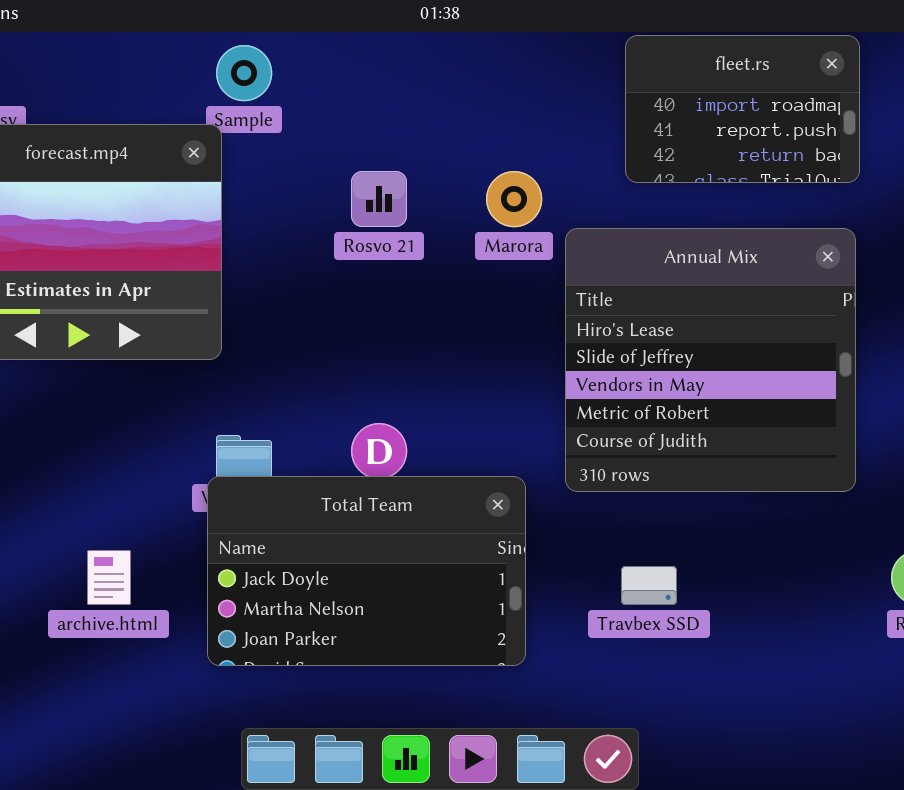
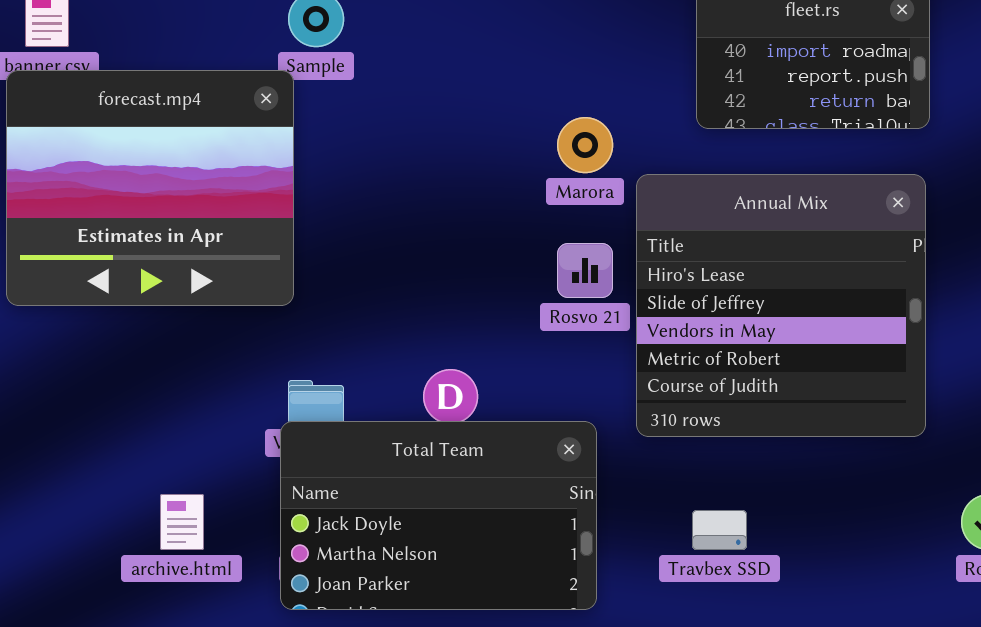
Rosvo 21: [351,171,407,227] -> [557,243,613,298], moved

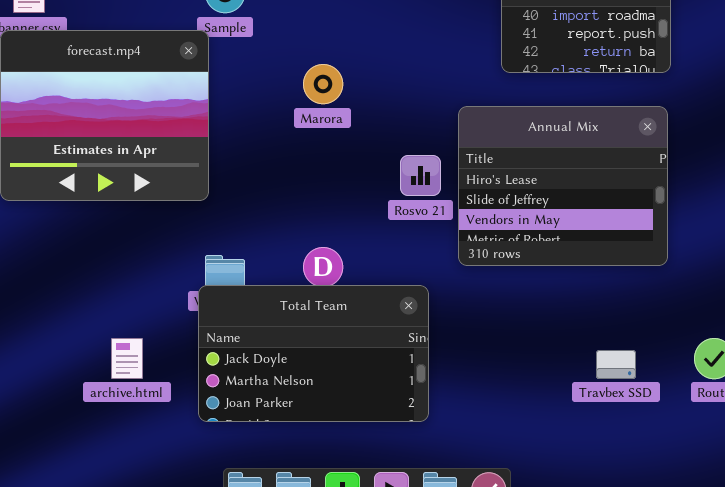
Marora: [557,117,613,173] -> [303,64,343,104], moved
Annual Mix: [636,174,926,437] -> [458,106,668,266], resized
Travbex SSD: [692,510,747,550] -> [596,350,636,379], moved

